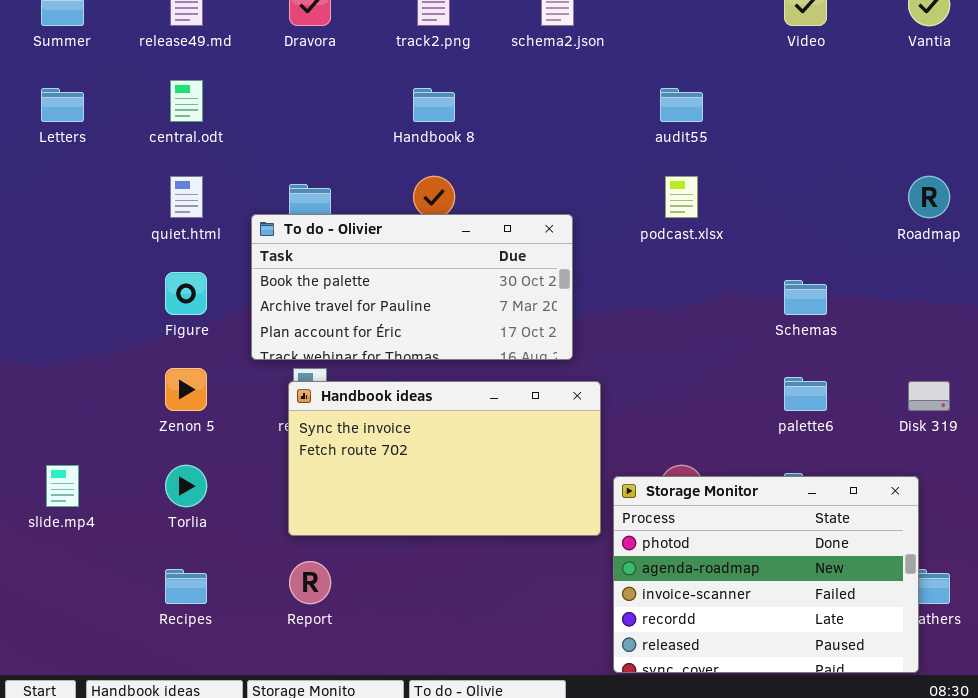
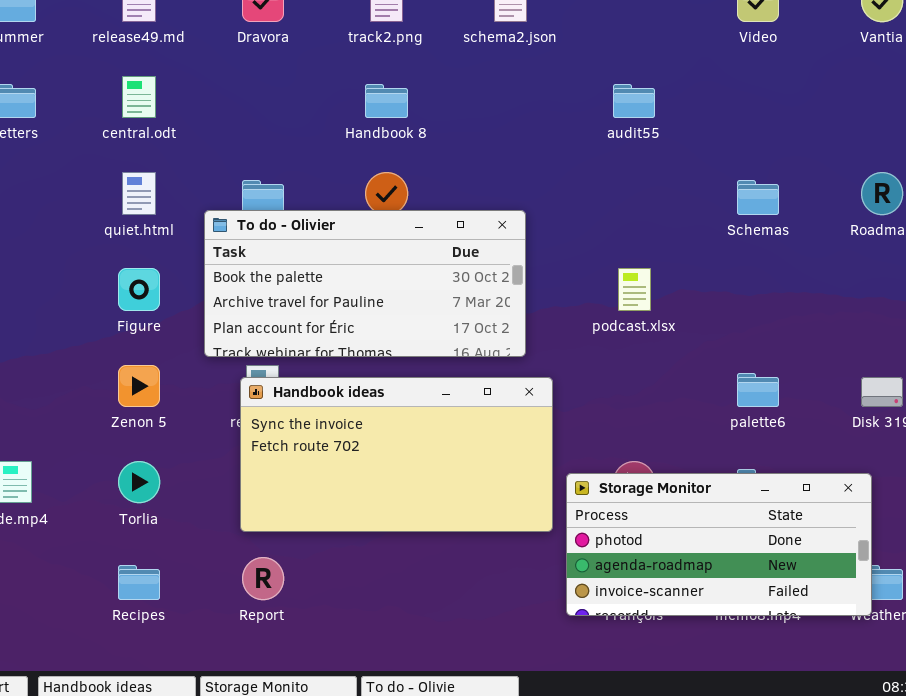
podcast.xlsx: [665,176,698,218] -> [618,268,651,311], moved
Schemas: [784,280,827,315] -> [737,180,779,215], moved
Storage Monitor: [613,476,919,673] -> [566,473,872,616], resized

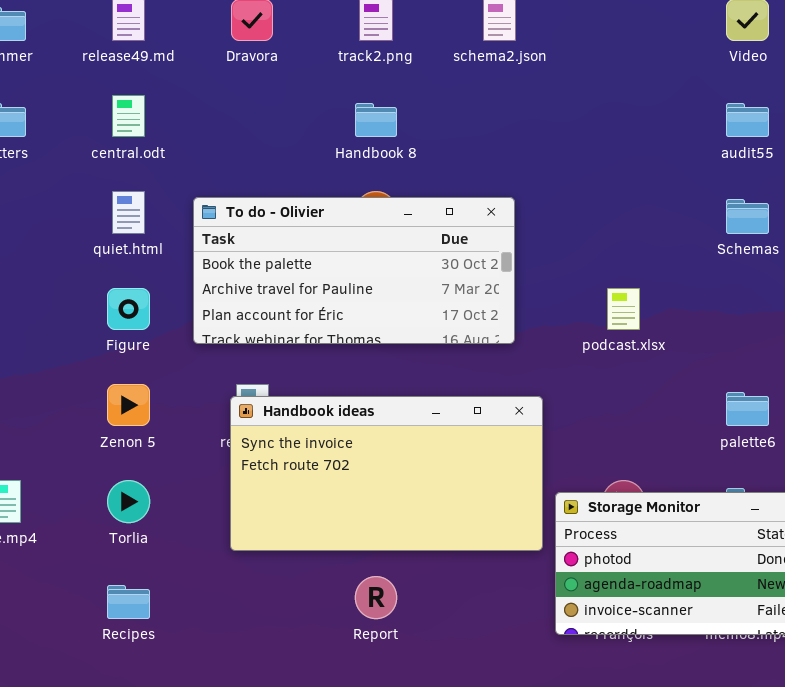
audit55: [613,84,655,118] -> [726,103,769,137], moved
To do - Olivier: [204,210,526,357] -> [193,197,515,344], moved
Report: [242,557,284,600] -> [355,576,397,619], moved

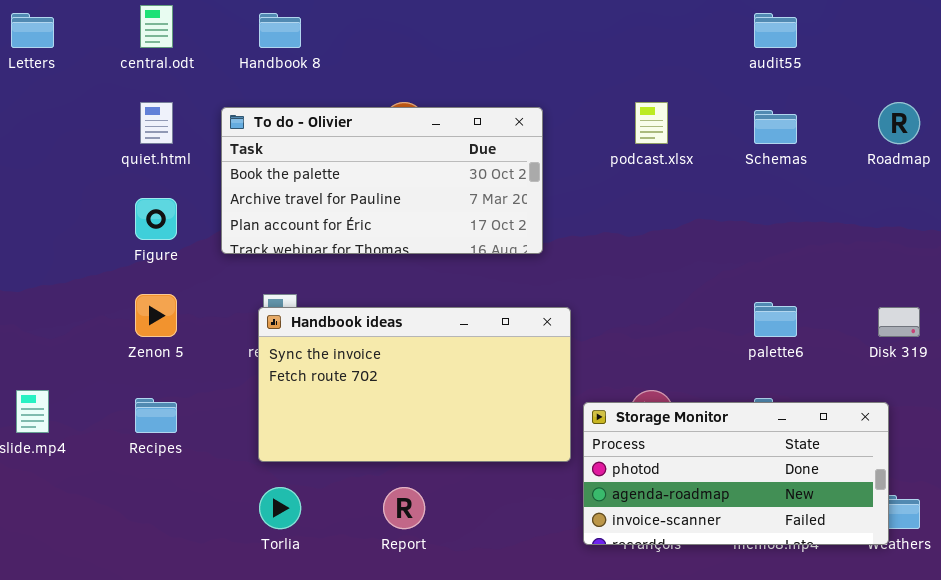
Handbook 8: [355,103,397,137] -> [259,13,301,48], moved
podcast.xlsx: [607,288,640,330] -> [635,102,668,144], moved
Torlia: [107,480,150,523] -> [259,487,301,529], moved
Recipes: [107,585,150,619] -> [135,398,177,433], moved

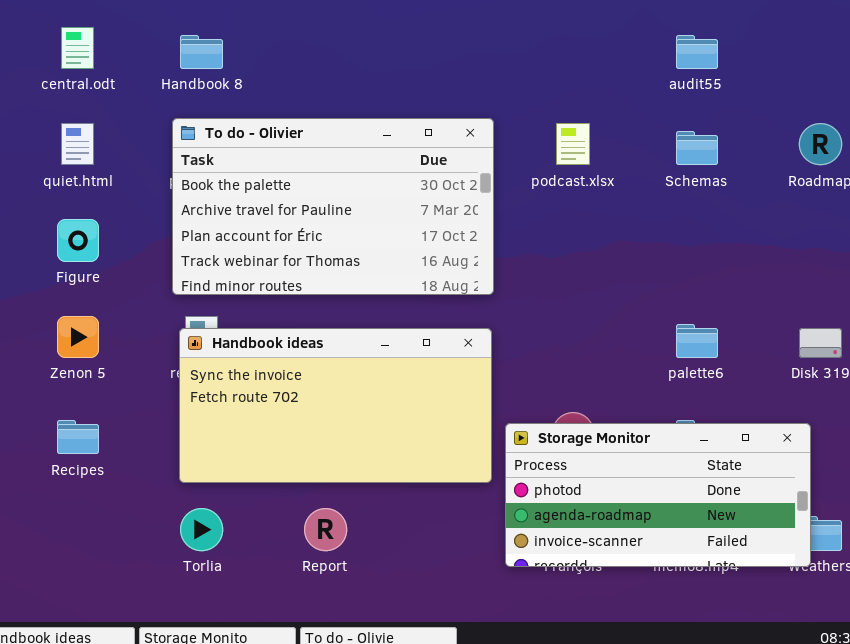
To do - Olivier: [221,107,543,254] -> [172,118,494,295], moved, resized

